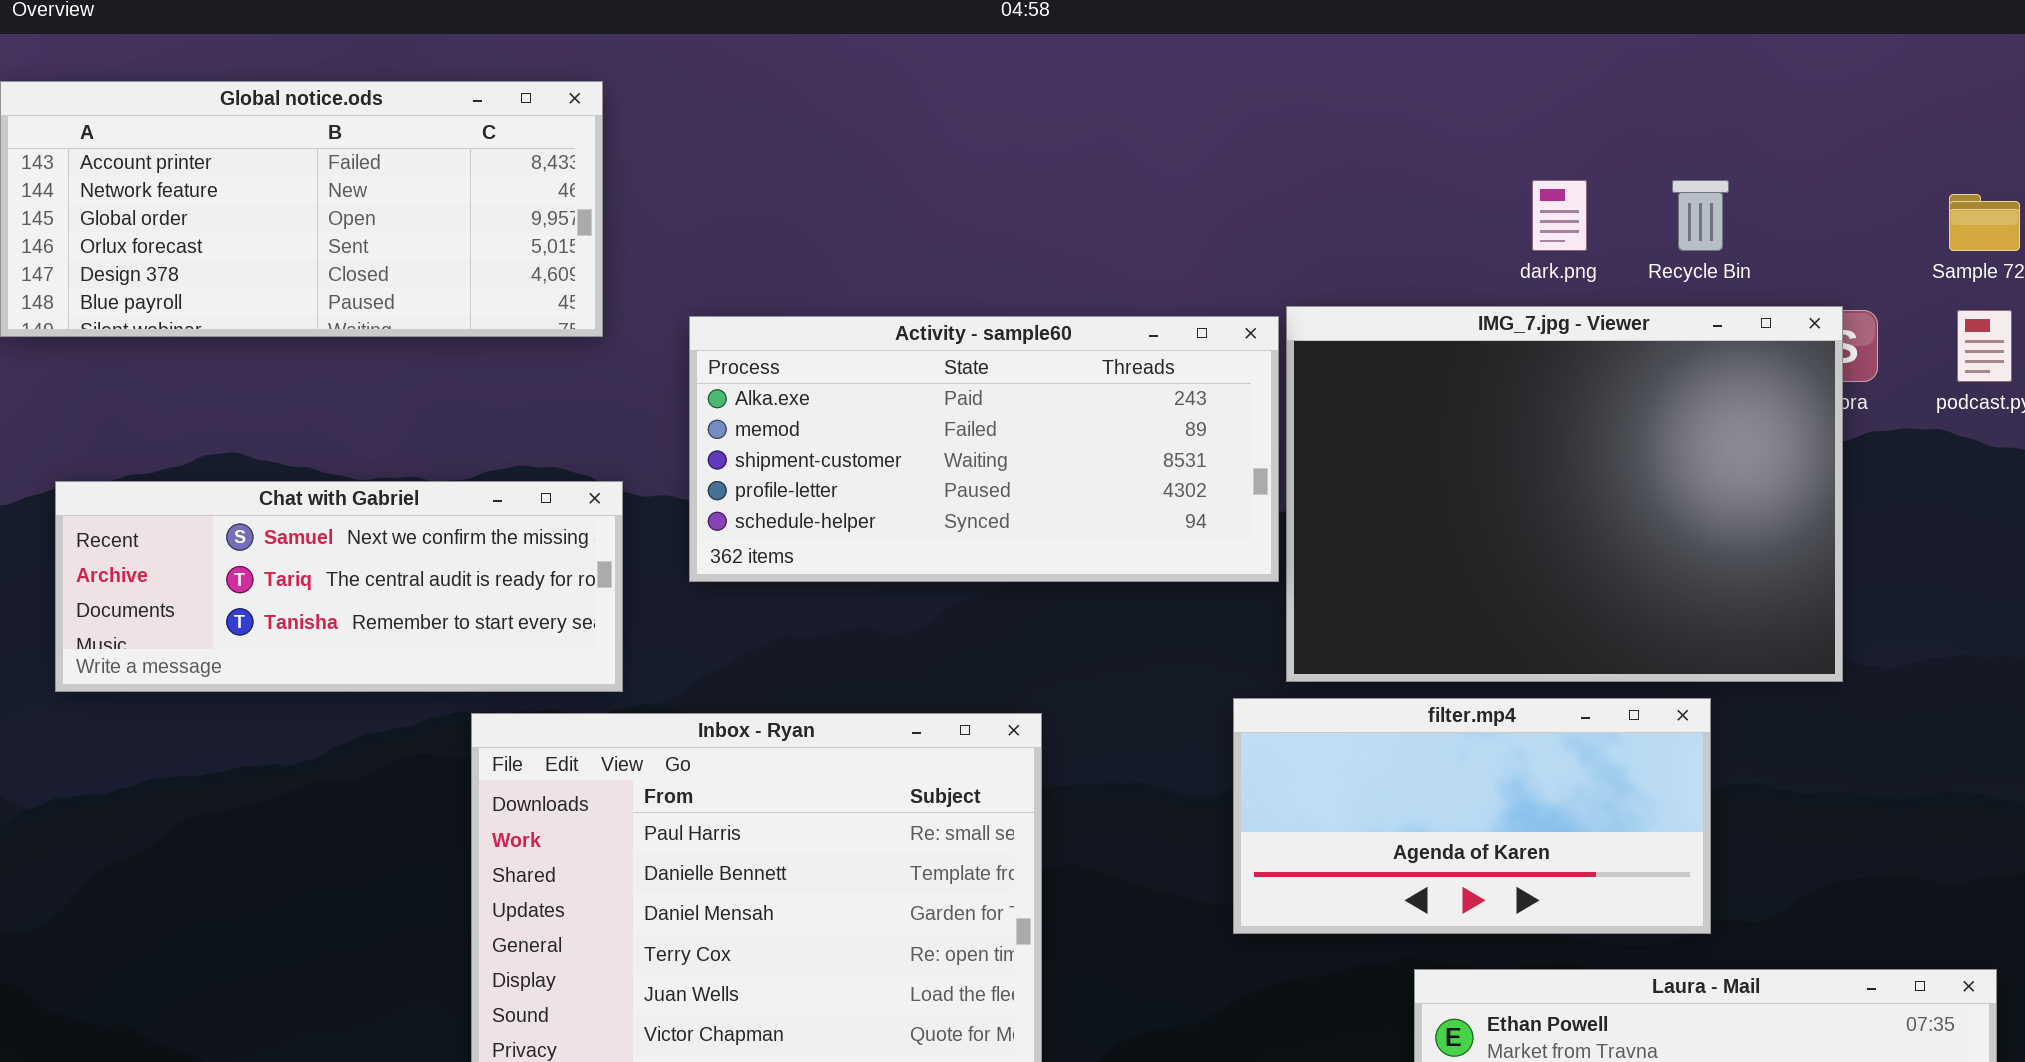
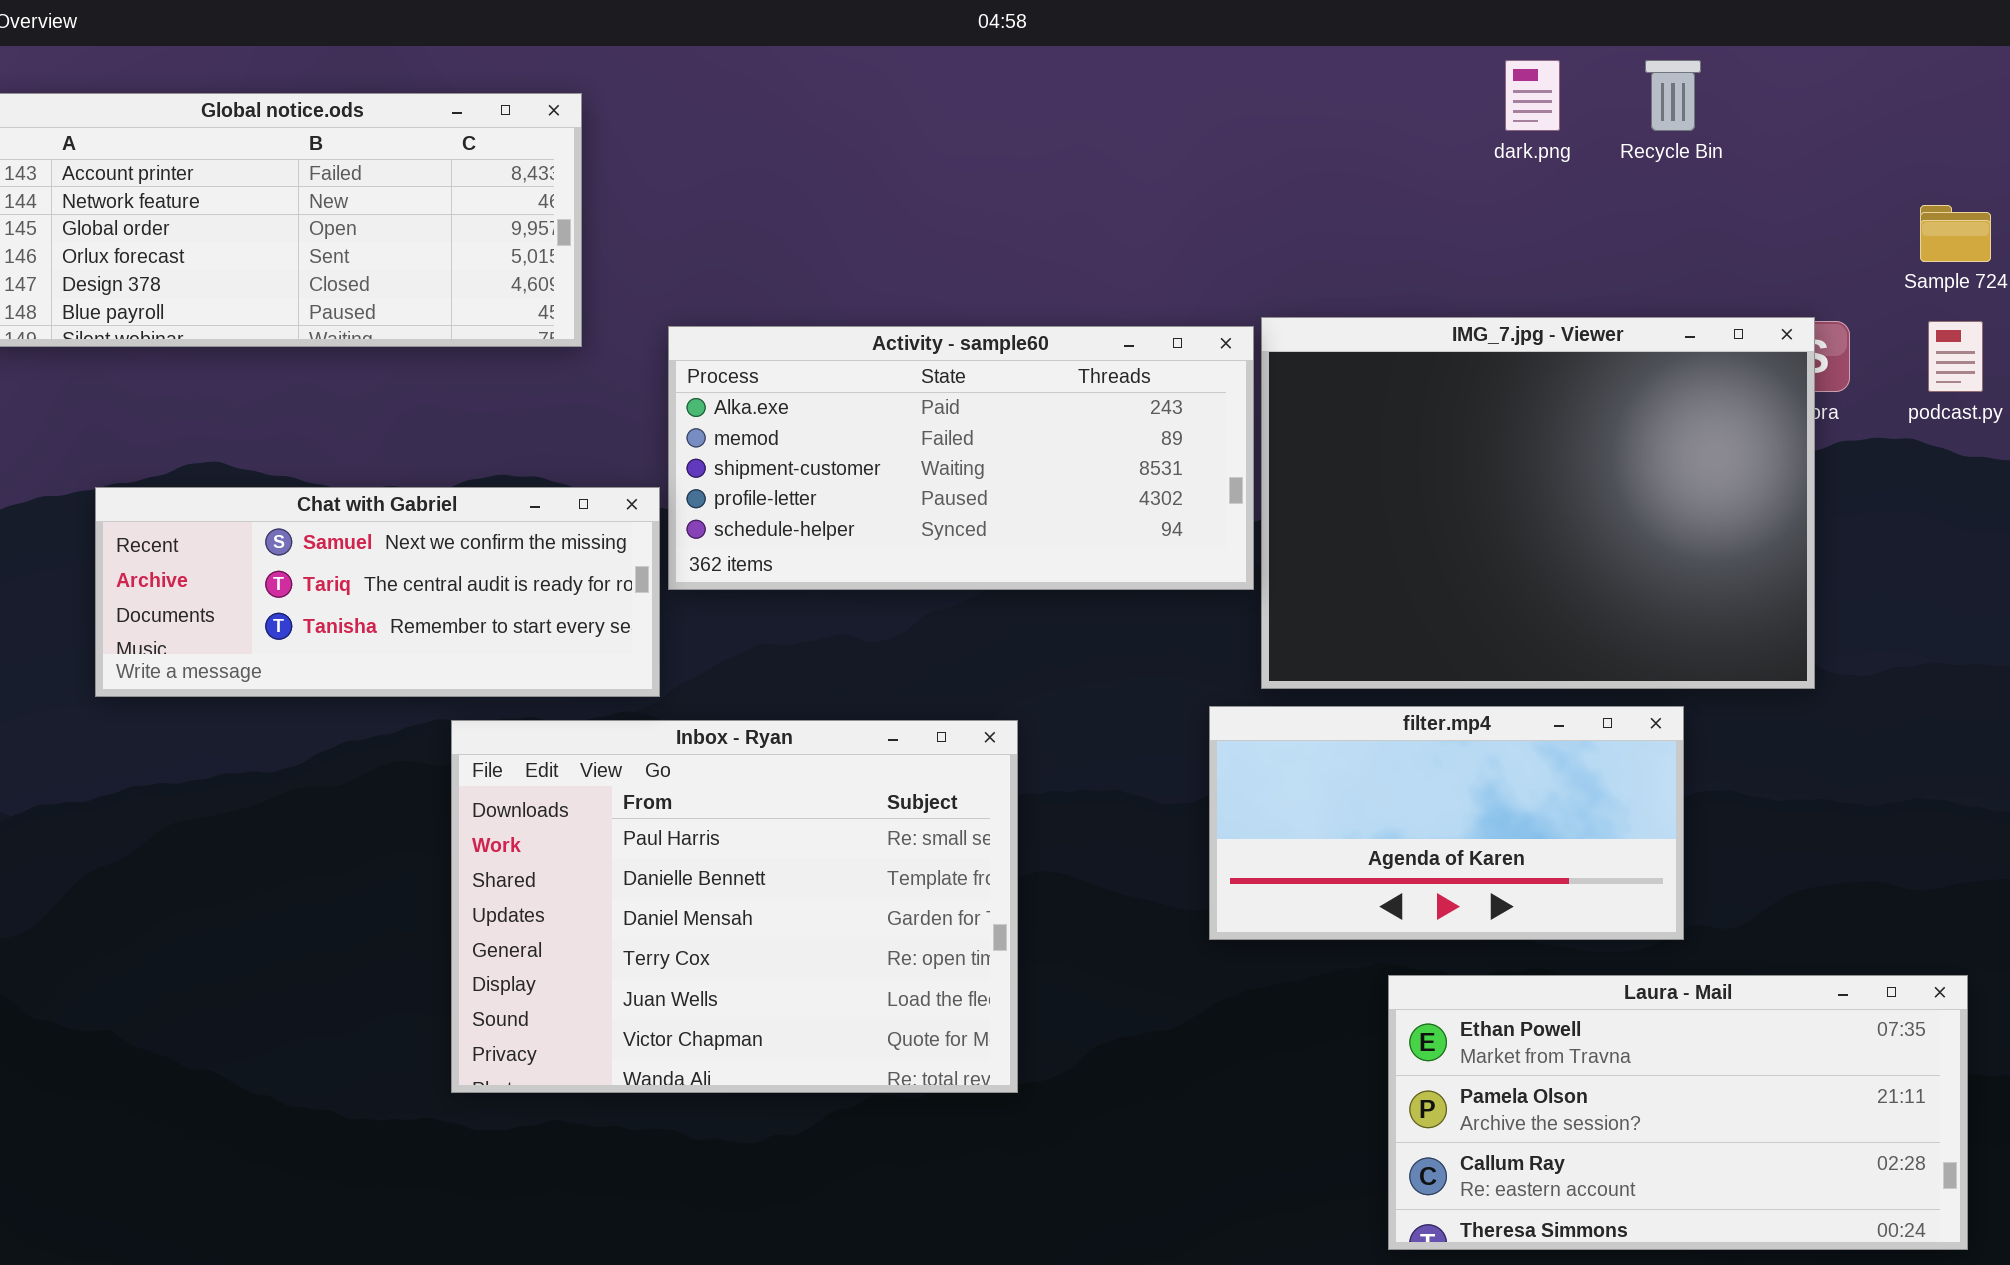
dark.png: [1532,180,1587,251] -> [1505,60,1560,131], moved
Recycle Bin: [1672,180,1729,251] -> [1645,60,1701,131], moved
Chat with Gabriel: [55,481,623,692] -> [95,487,660,697], moved

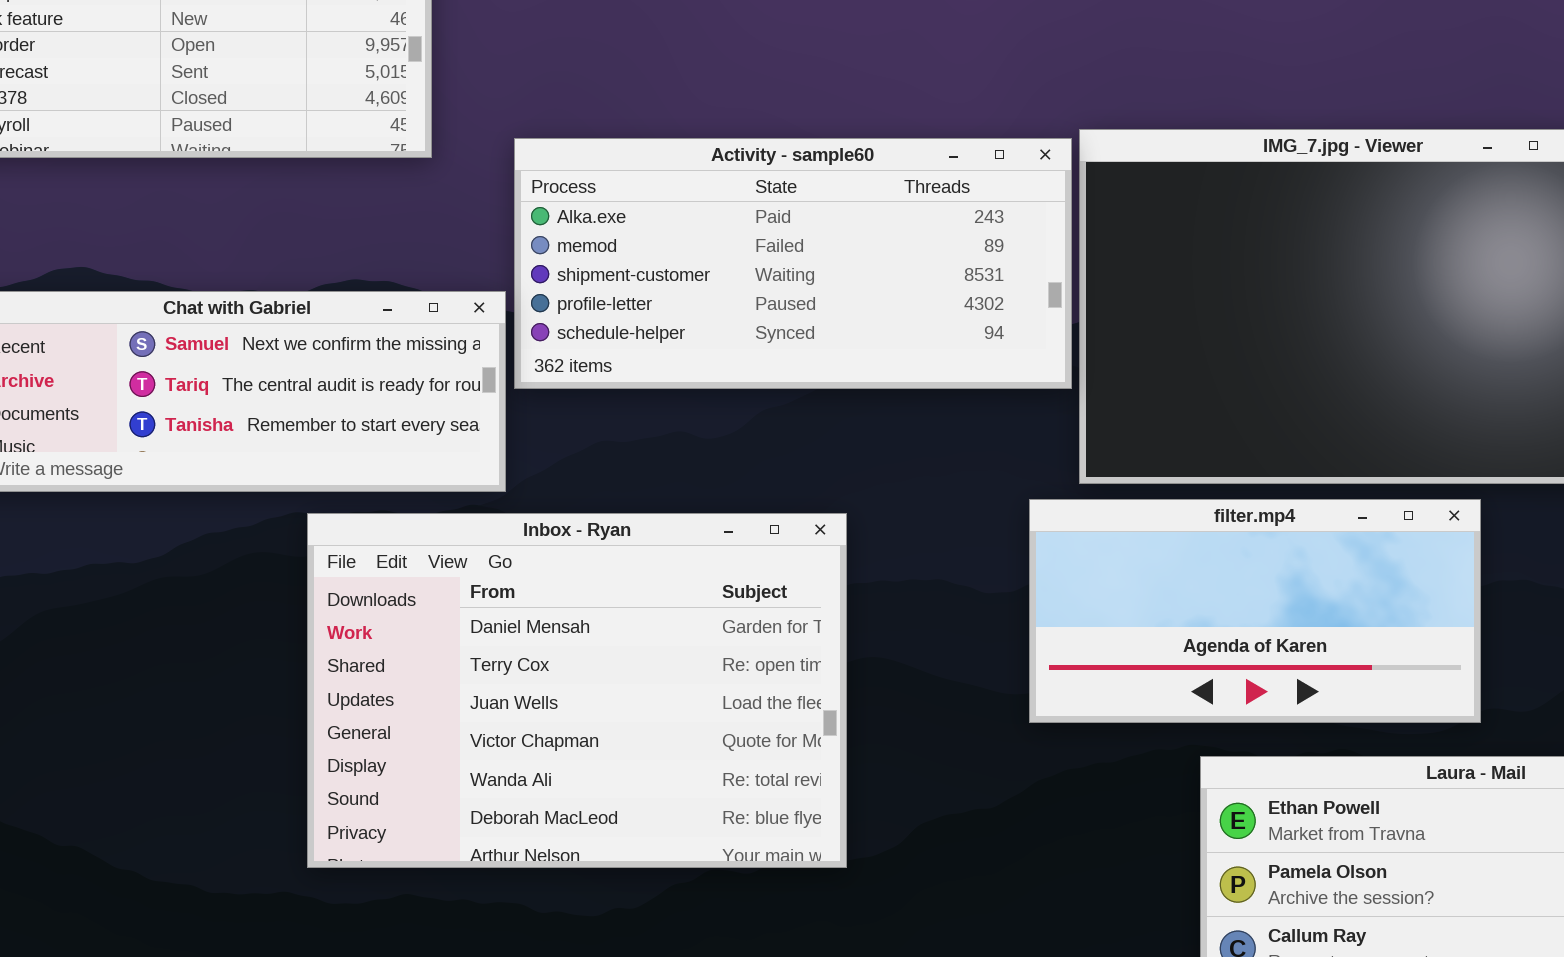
Inbox - Ryan: [451,720,1018,1093] -> [307,513,847,868], scrolled down 2 rows

